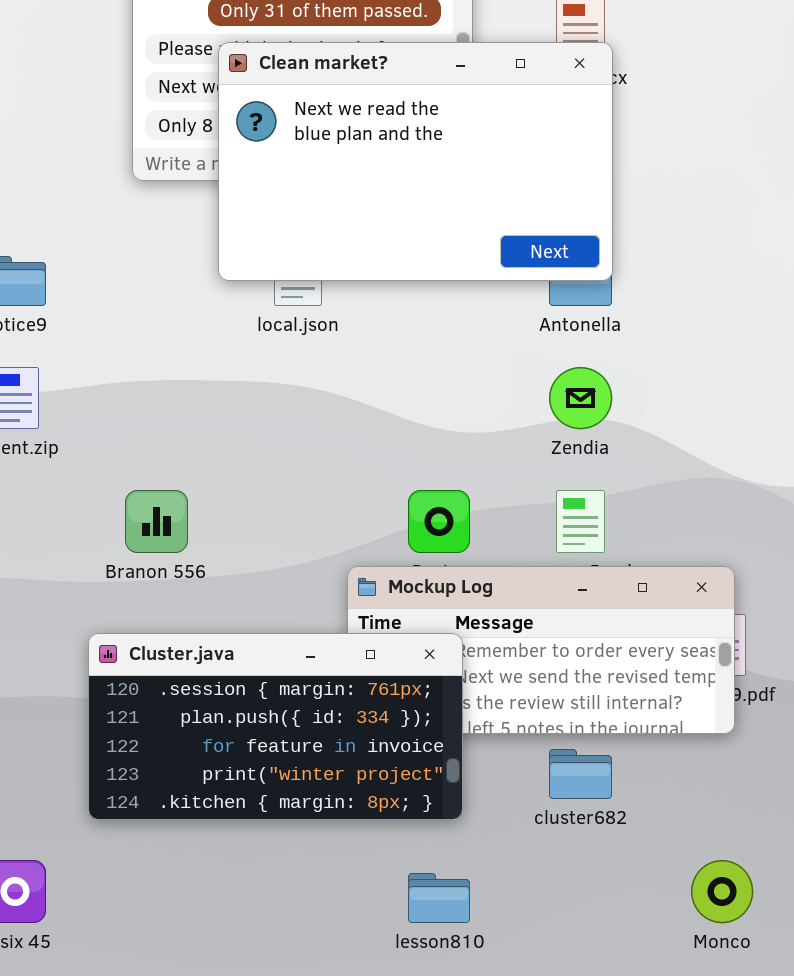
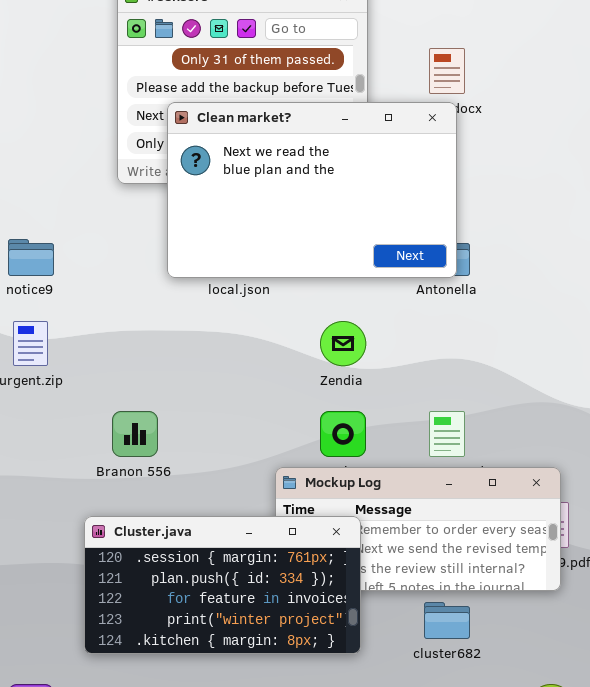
Clean market?: [218,42,613,281] -> [167,102,457,278], moved
Zendia: [549,367,612,429] -> [320,321,366,366], moved

